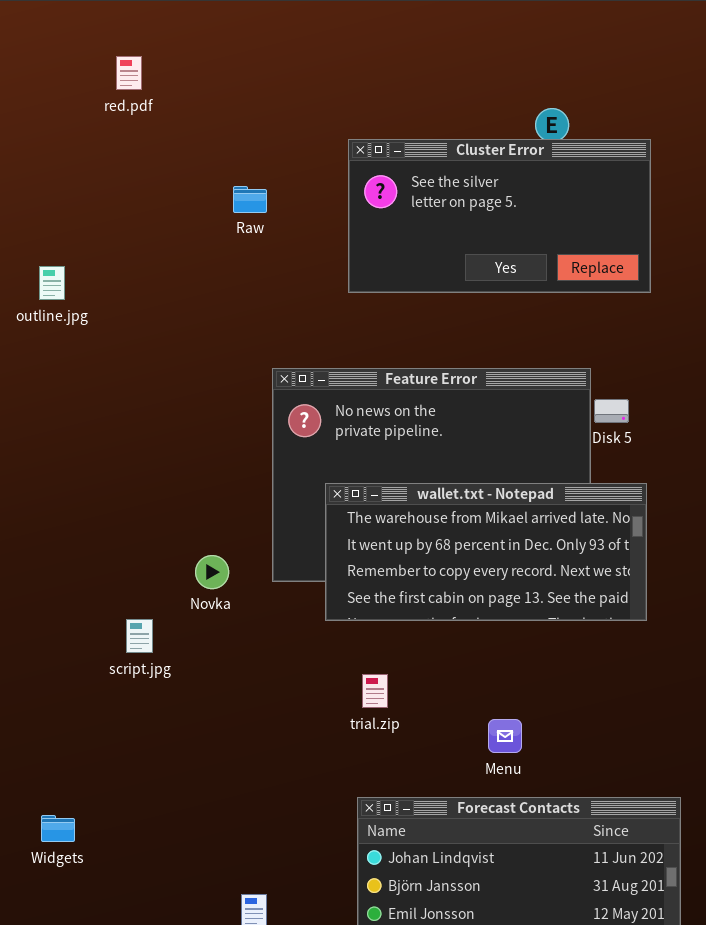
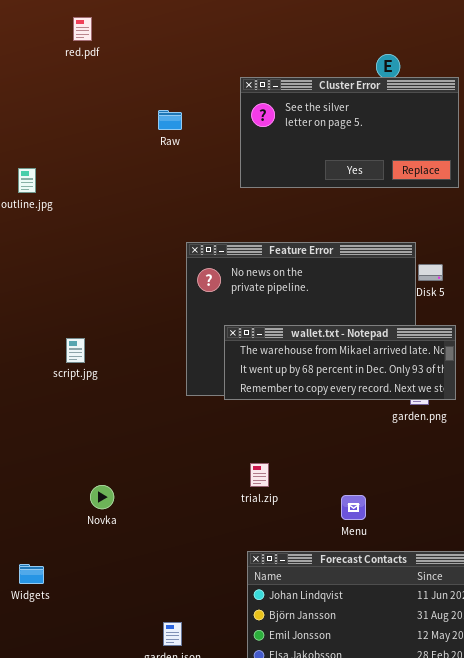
wallet.txt - Notepad: [325,483,647,621] -> [224,325,456,400], resized
Novka: [195,555,229,589] -> [90,485,114,509], moved
script.jpg: [126,619,153,653] -> [66,338,85,363], moved

